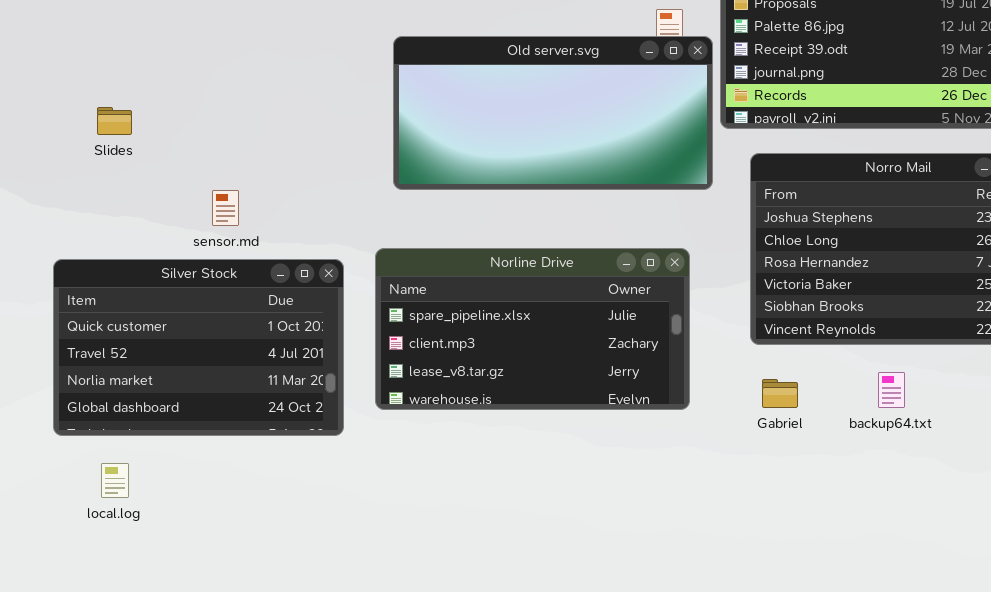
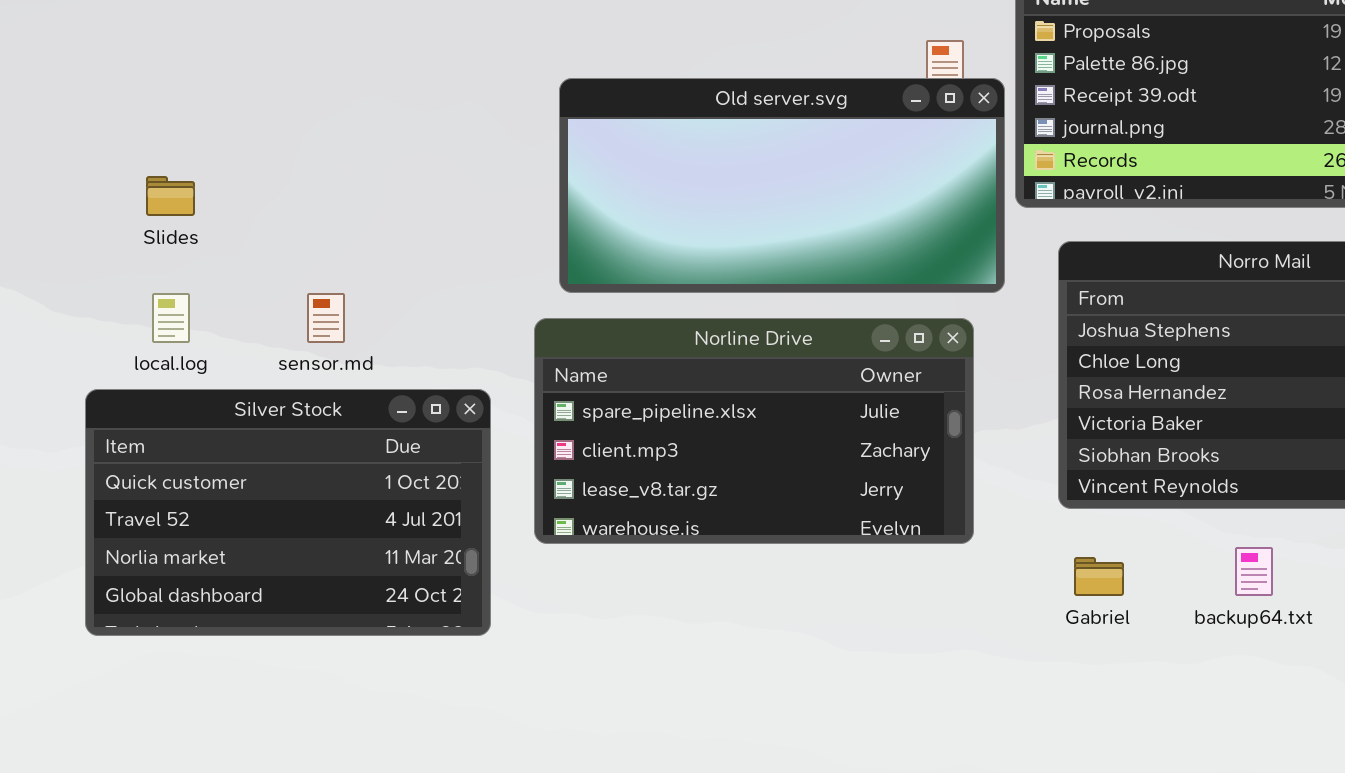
Norline Drive: [375,248,690,410] -> [534,318,974,544], moved
local.log: [101,463,129,498] -> [152,293,190,343], moved

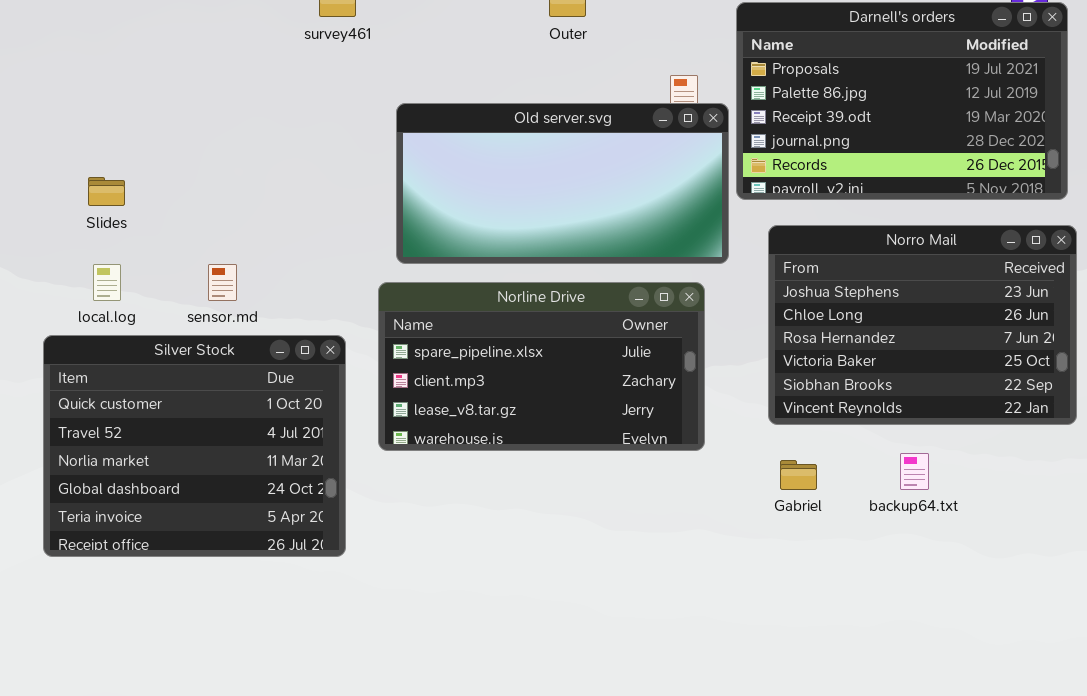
Silver Stock: [85,389,491,636] -> [43,335,346,557], resized

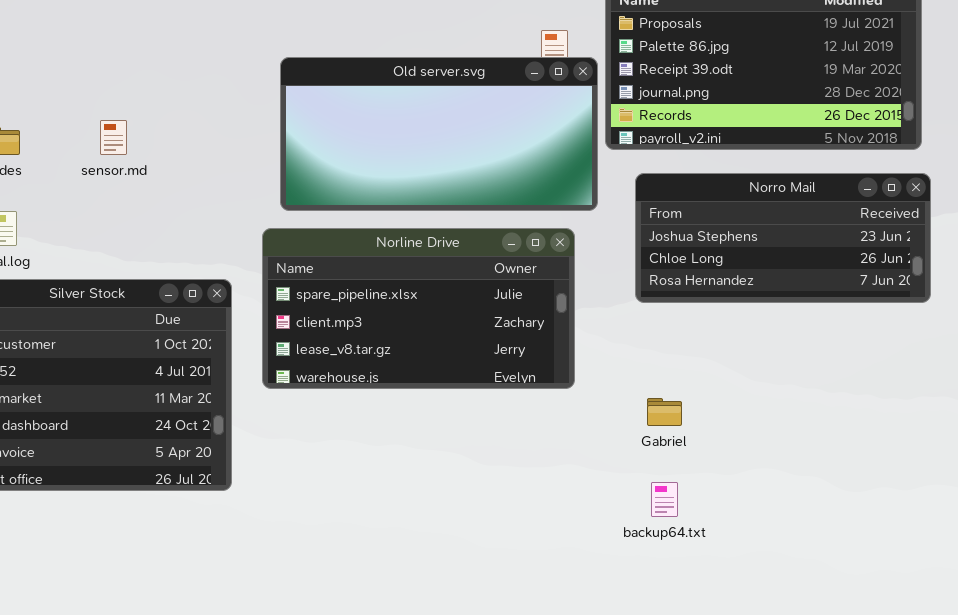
Norro Mail: [768,225,1077,425] -> [635,173,931,303], resized
sensor.md: [208,264,237,301] -> [100,120,127,155], moved
backup64.txt: [900,453,929,490] -> [651,482,678,517], moved

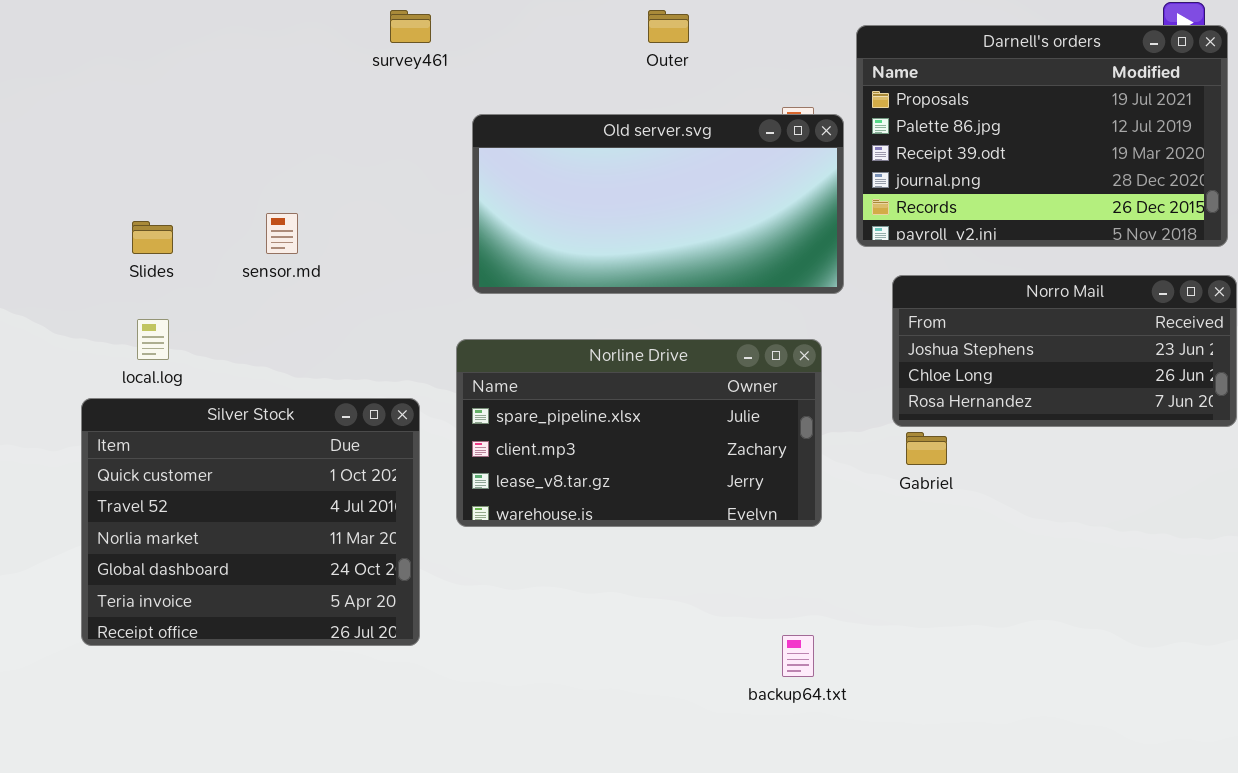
Old server.svg: [280,57,598,211] -> [472,114,844,294], moved
Gabriel: [647,398,682,426] -> [906,432,947,465], moved
backup64.txt: [651,482,678,517] -> [782,635,814,677], moved

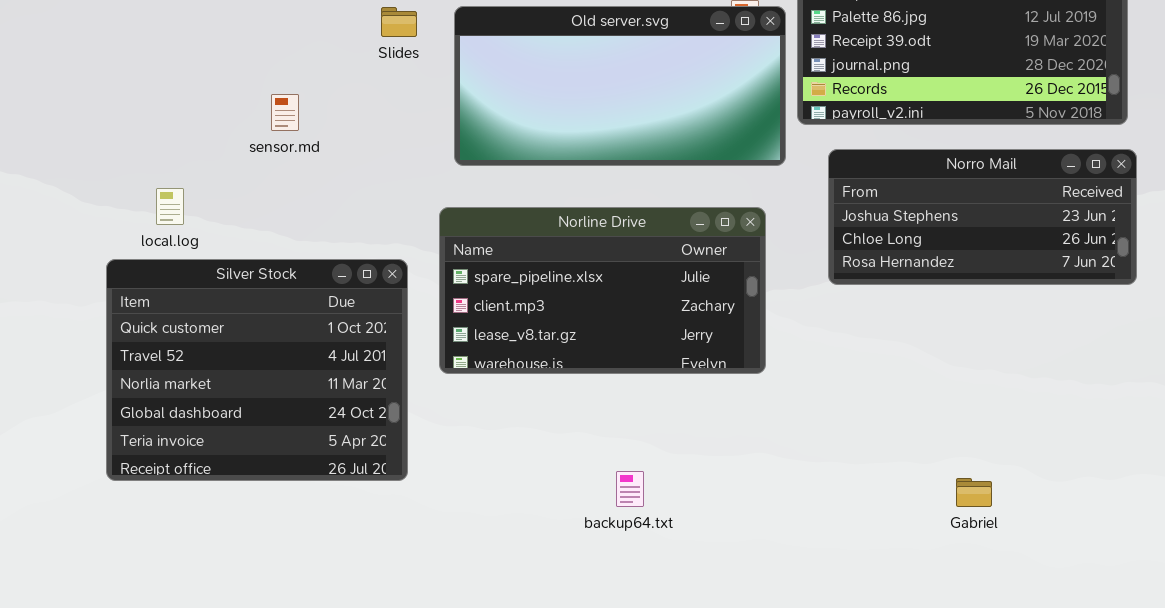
Slides: [132,221,173,254] -> [381,7,417,37], moved
Gabriel: [906,432,947,465] -> [956,478,992,507], moved
backup64.txt: [782,635,814,677] -> [616,471,644,507], moved

